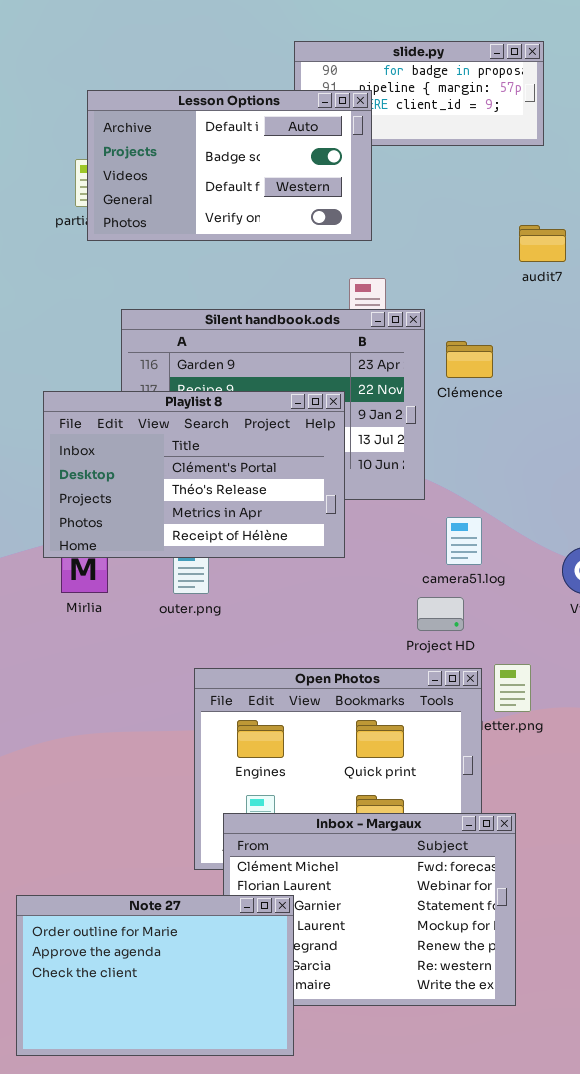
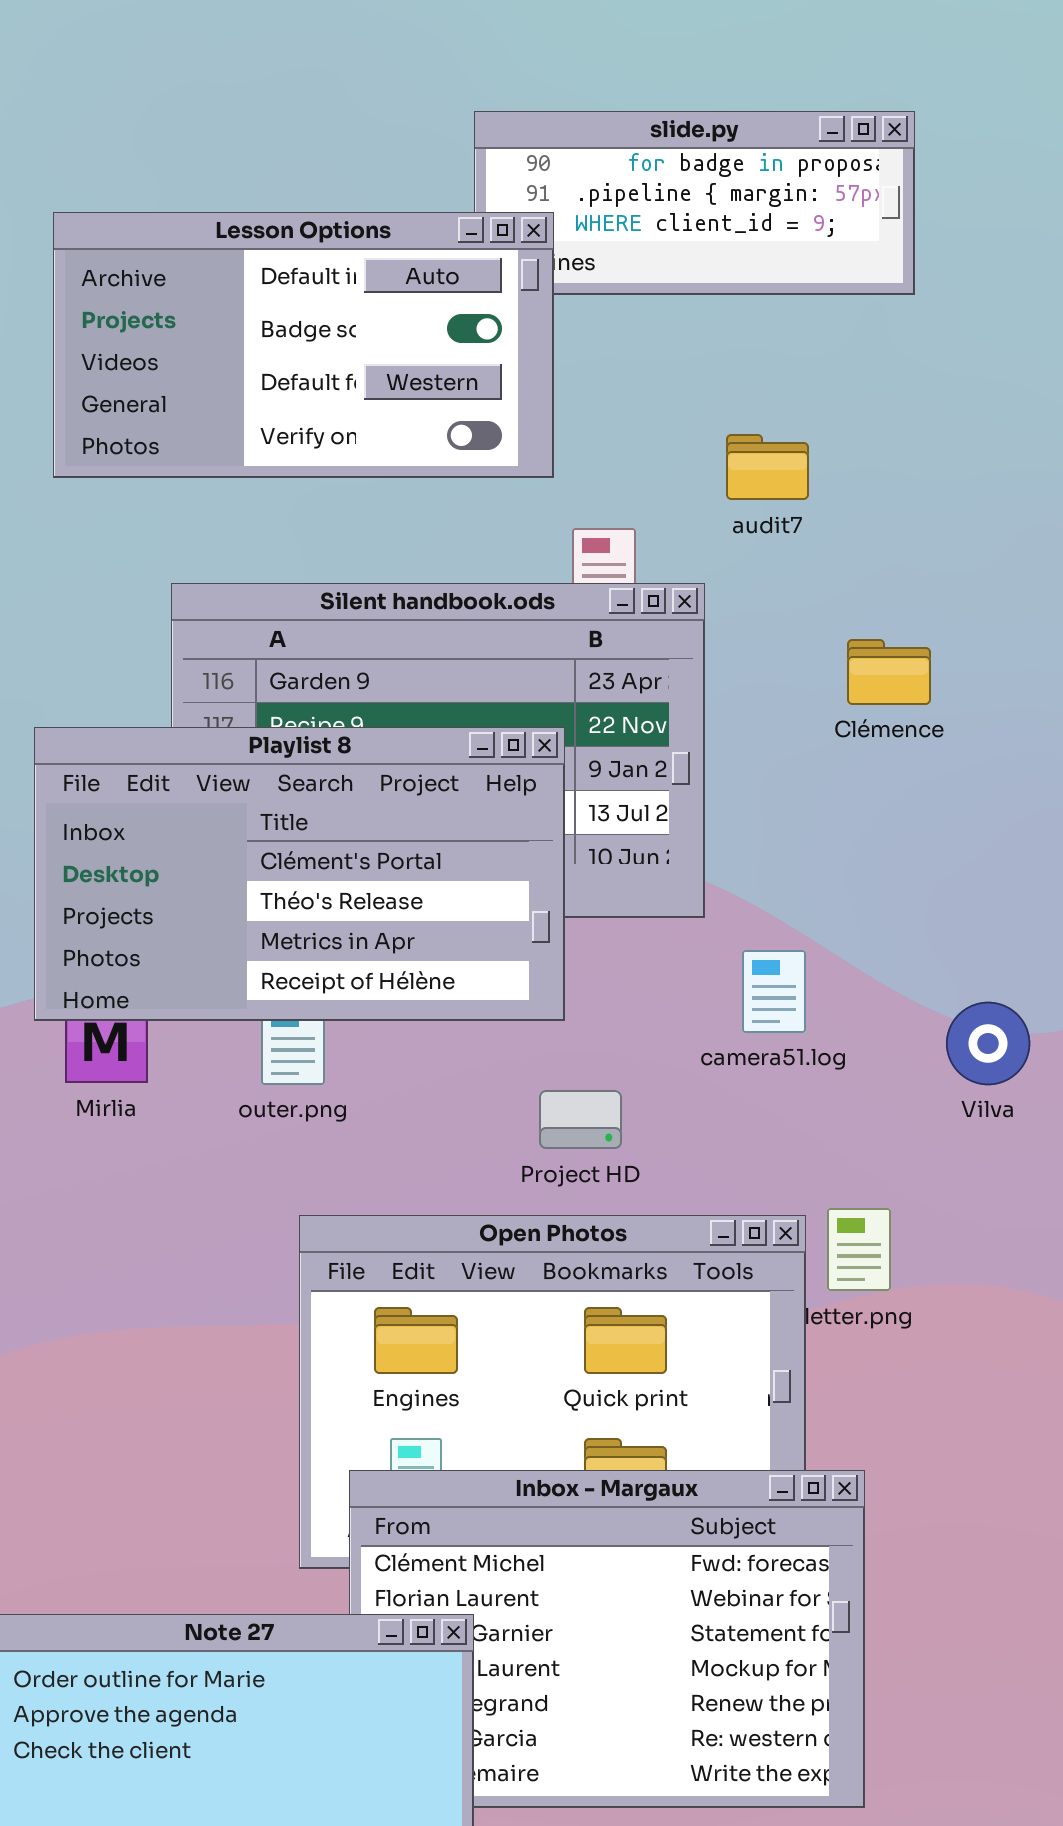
Lesson Options: [87,90,372,241] -> [53,212,554,478], moved
audit7: [519,225,566,262] -> [726,434,809,500], moved
Clémence: [446,341,493,378] -> [847,639,931,705], moved
Project HD: [417,597,464,631] -> [539,1090,622,1149], moved

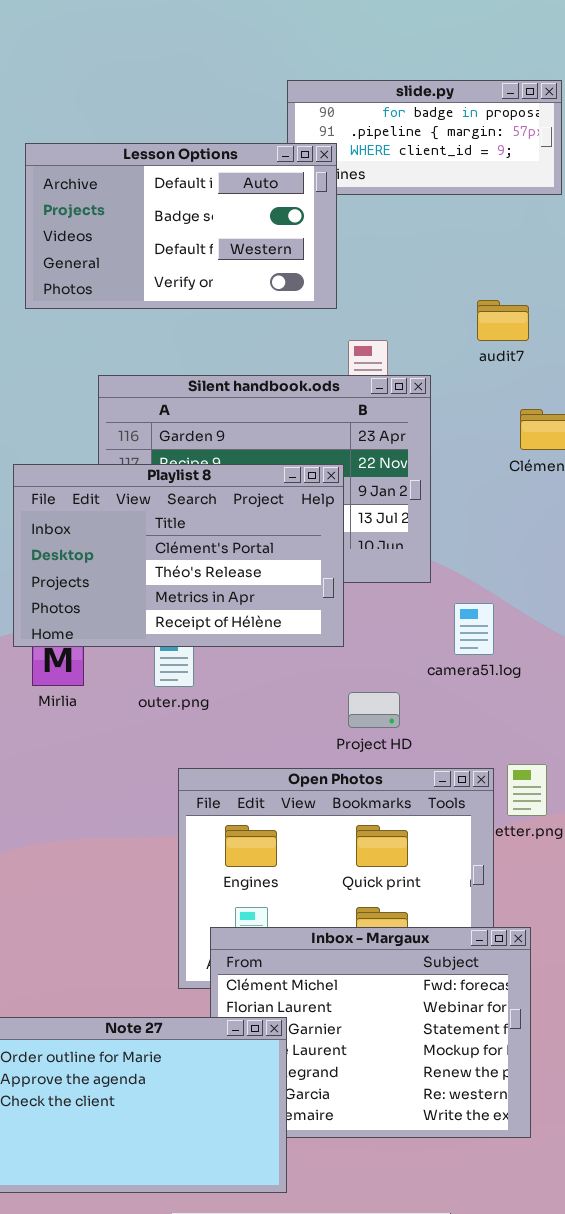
audit7: [726,434,809,500] -> [477,300,529,341], moved
Project HD: [539,1090,622,1149] -> [348,692,400,728], moved

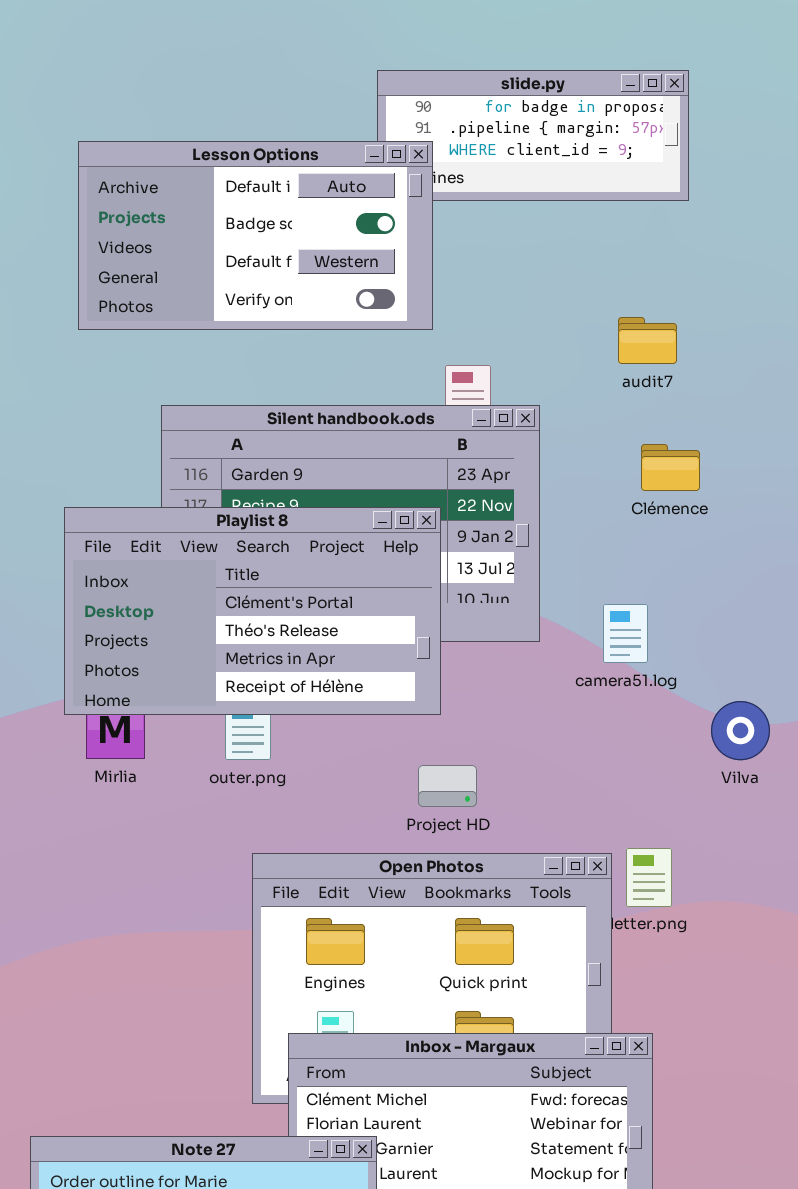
audit7: [477,300,529,341] -> [618,317,677,364], moved
camera51.log: [454,603,494,655] -> [603,604,648,663], moved
Project HD: [348,692,400,728] -> [418,765,477,807], moved

